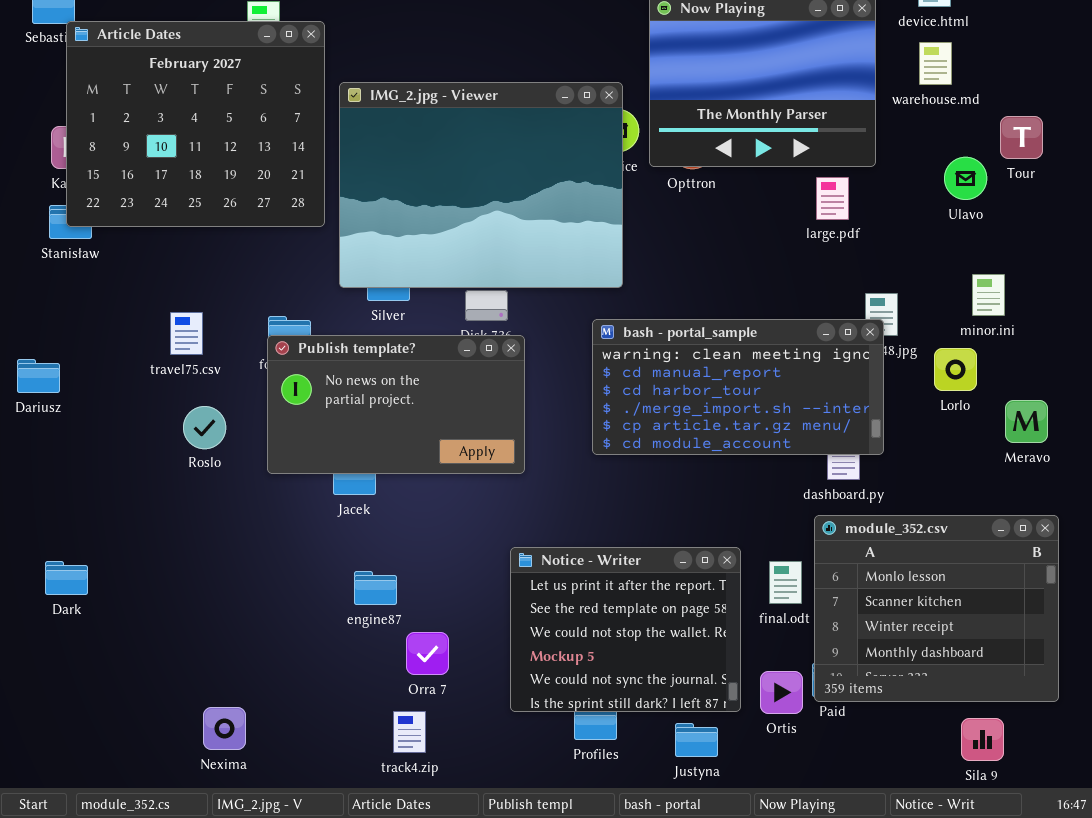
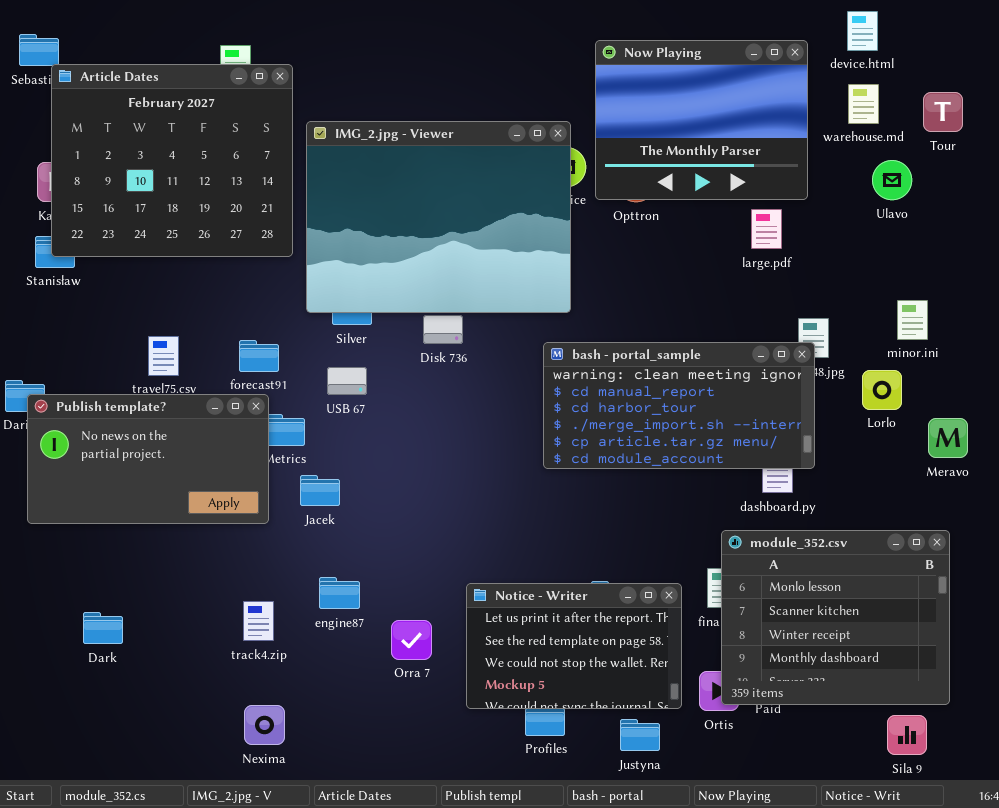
Tour: [1000,116,1043,159] -> [923,92,963,132], moved
Ulavo: [944,157,987,200] -> [872,160,912,200], moved
Publish template?: [267,335,525,474] -> [27,394,269,524], moved
module_352.csv: [814,515,1059,702] -> [721,530,950,705], moved
Notice - Writer: [510,547,741,712] -> [466,583,682,709], resized
Dark: [45,561,88,595] -> [83,612,123,644], moved
Orra 7: [406,632,449,675] -> [391,620,432,660], moved
Nexima: [203,707,246,750] -> [244,705,285,745], moved
track4.zip: [393,711,426,753] -> [243,601,274,641], moved

